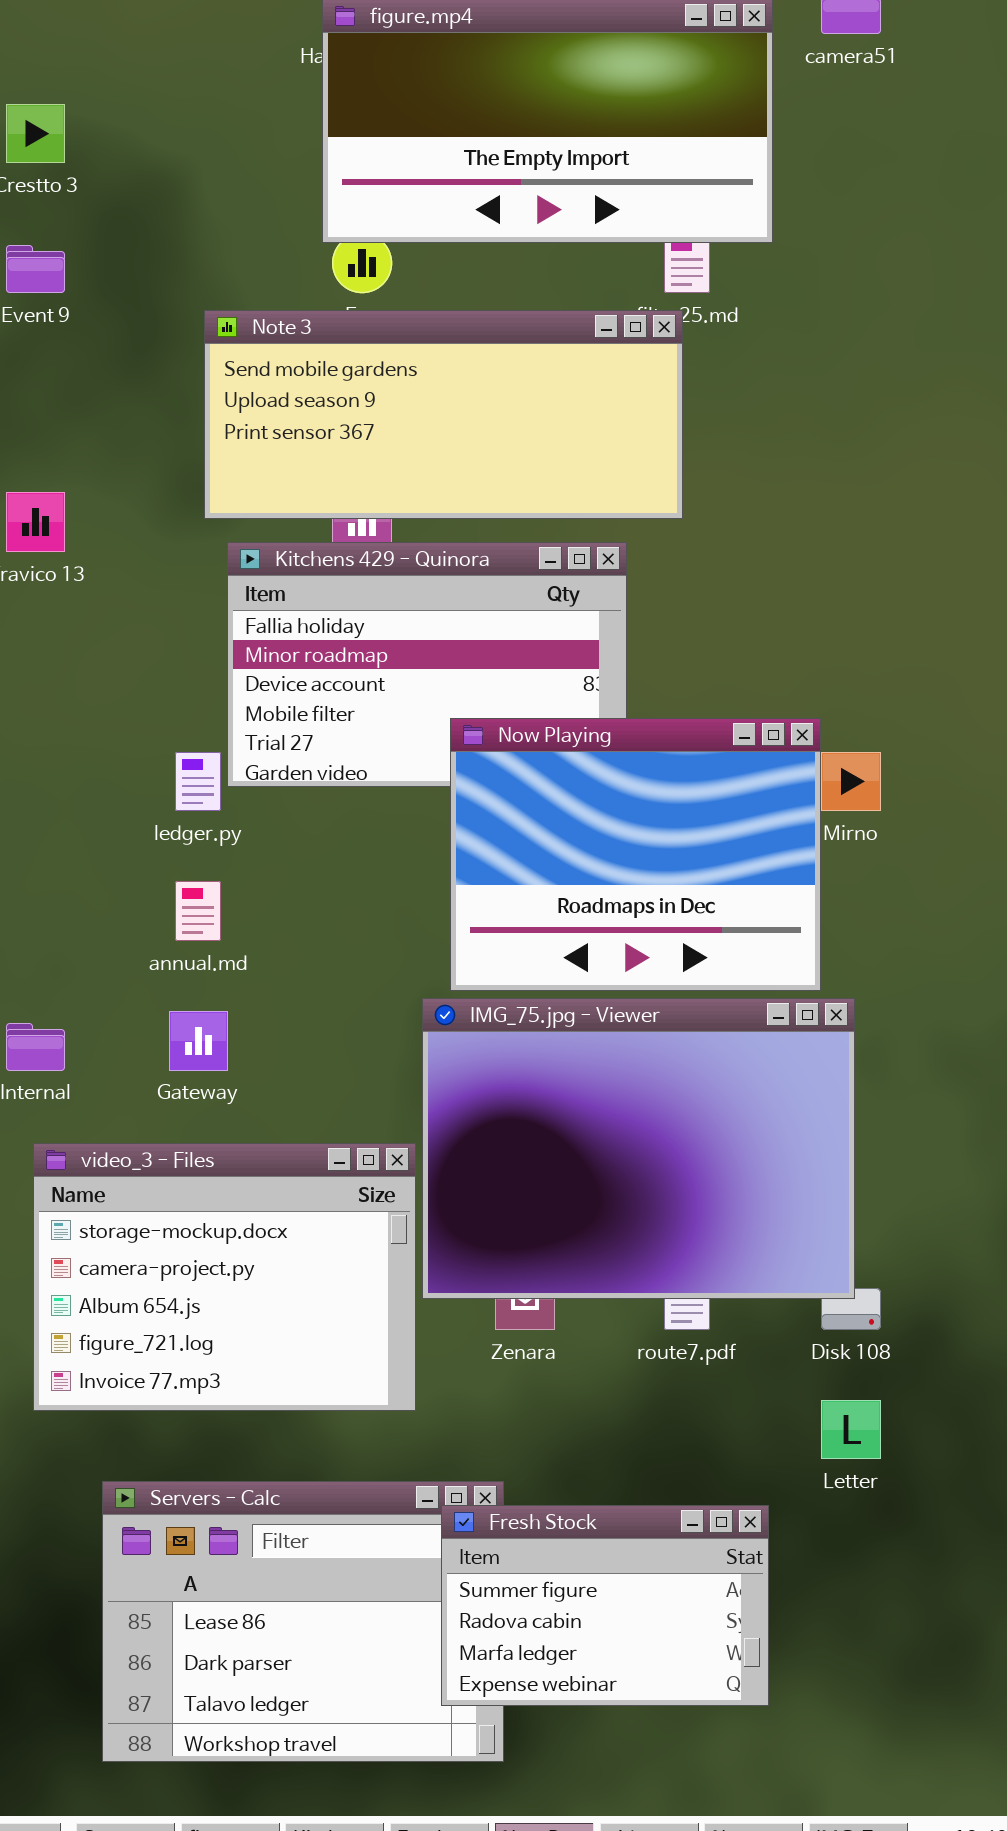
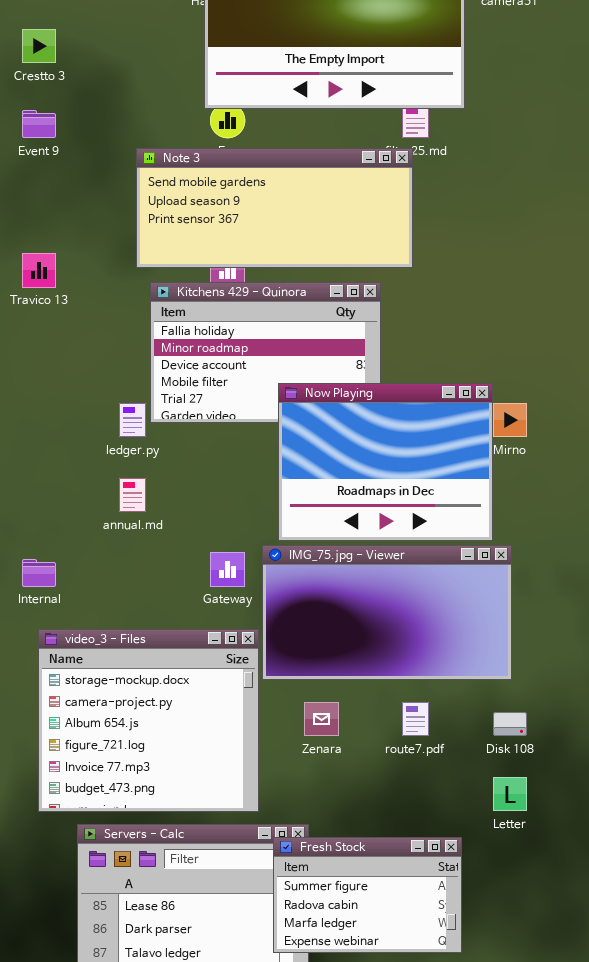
IMG_75.jpg - Viewer: [422,998,855,1299] -> [262,545,512,680], resized
Gateway: [169,1011,228,1071] -> [210,552,245,587], moved
video_3 - Files: [33,1143,416,1411] -> [38,629,259,812], resized

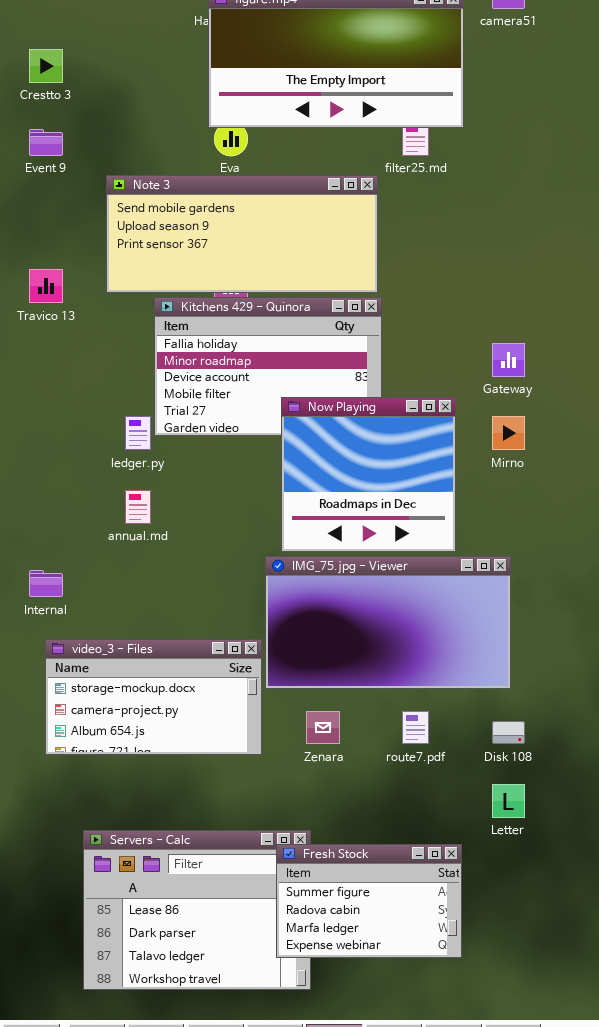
Note 3: [136,148,413,268] -> [106,175,378,293], moved
Now Playing: [278,383,493,541] -> [281,397,456,552], resized
Gateway: [210,552,245,587] -> [492,343,525,377], moved
video_3 - Files: [38,629,259,812] -> [45,639,262,755], resized

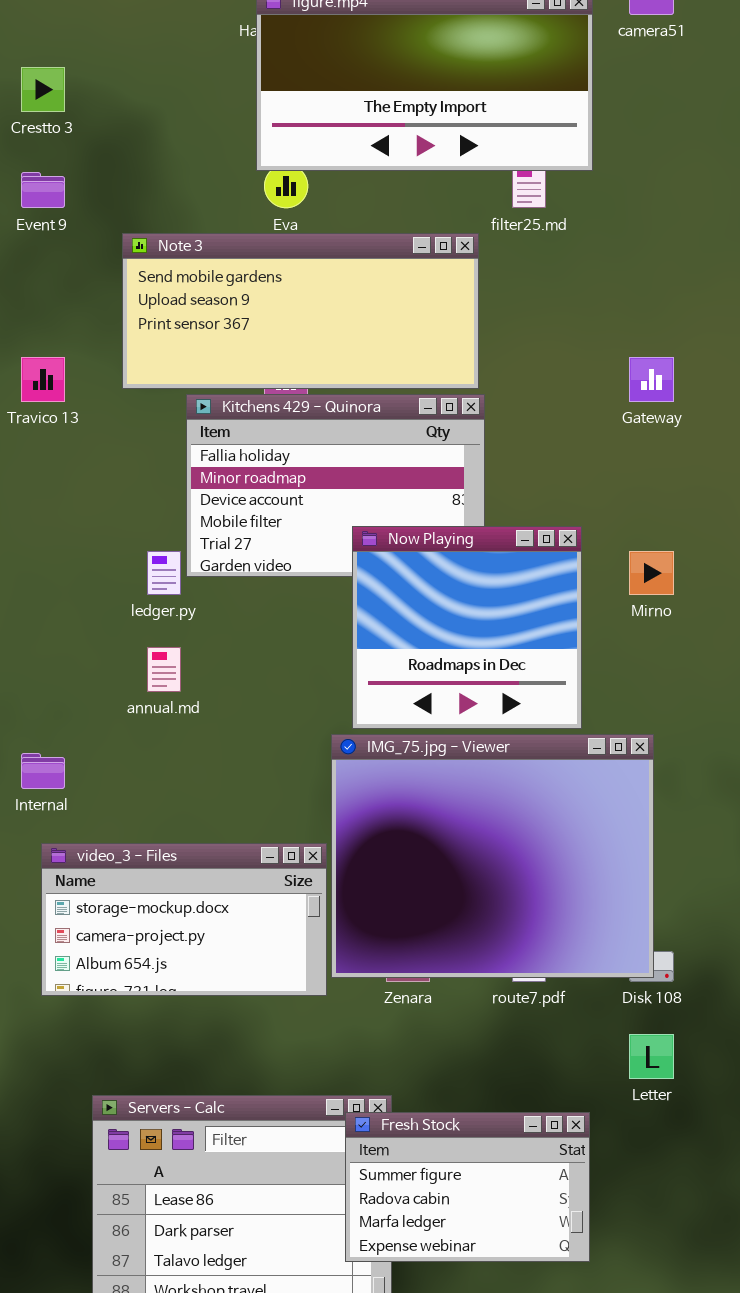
Gateway: [492,343,525,377] -> [629,357,674,402], moved
IMG_75.jpg - Viewer: [265,556,511,689] -> [331,734,654,978], resized

